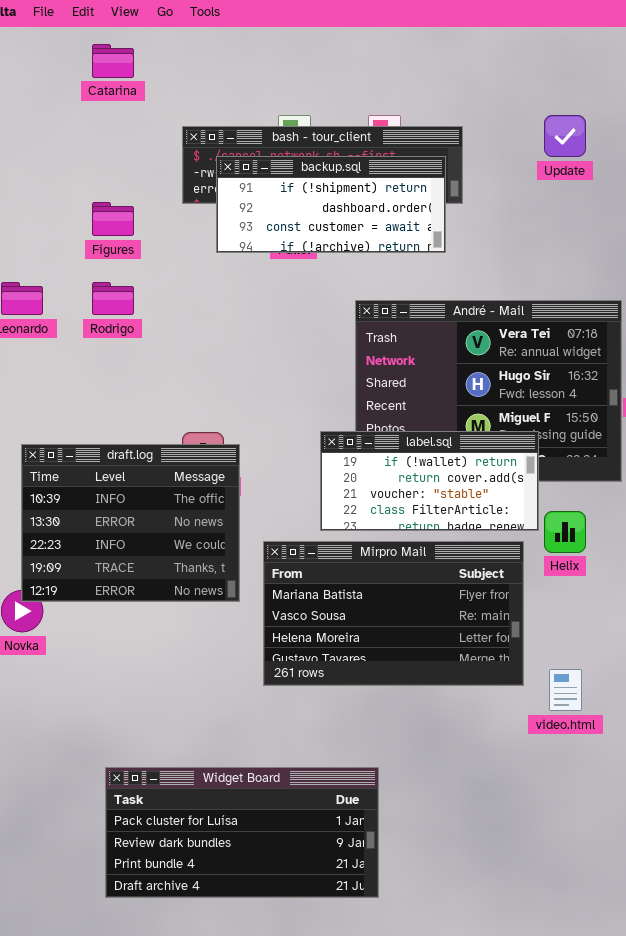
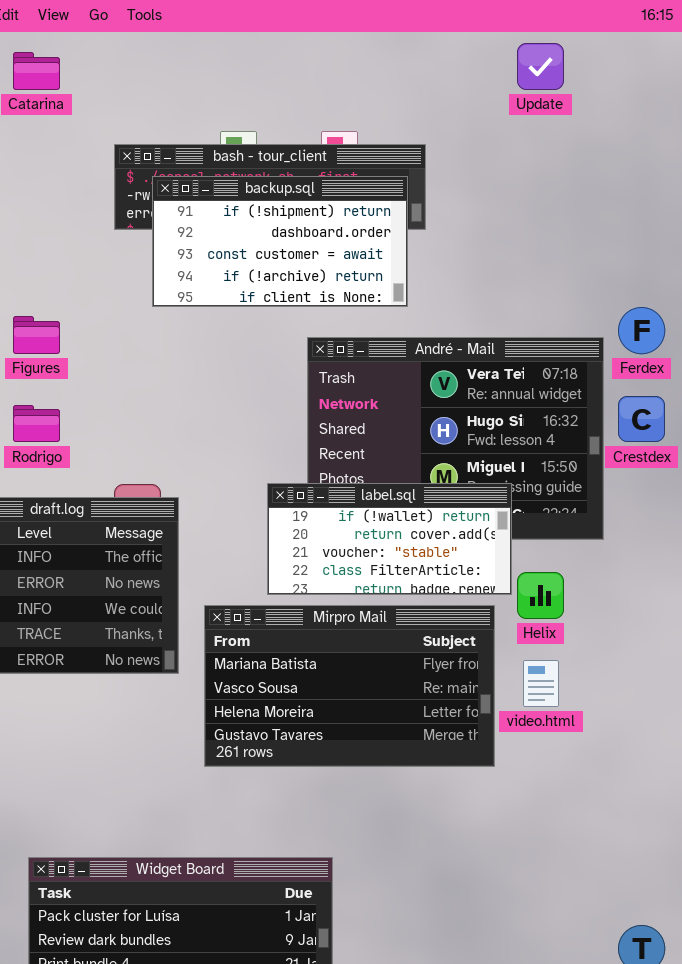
Update: [544,115,586,157] -> [517,43,564,90], moved
backup.sql: [216,156,446,253] -> [152,176,408,307], resized
Figures: [92,202,134,236] -> [13,316,60,354], moved
Rodrigo: [92,282,134,315] -> [13,405,60,442], moved
video.html: [549,669,582,711] -> [523,660,559,707], moved

